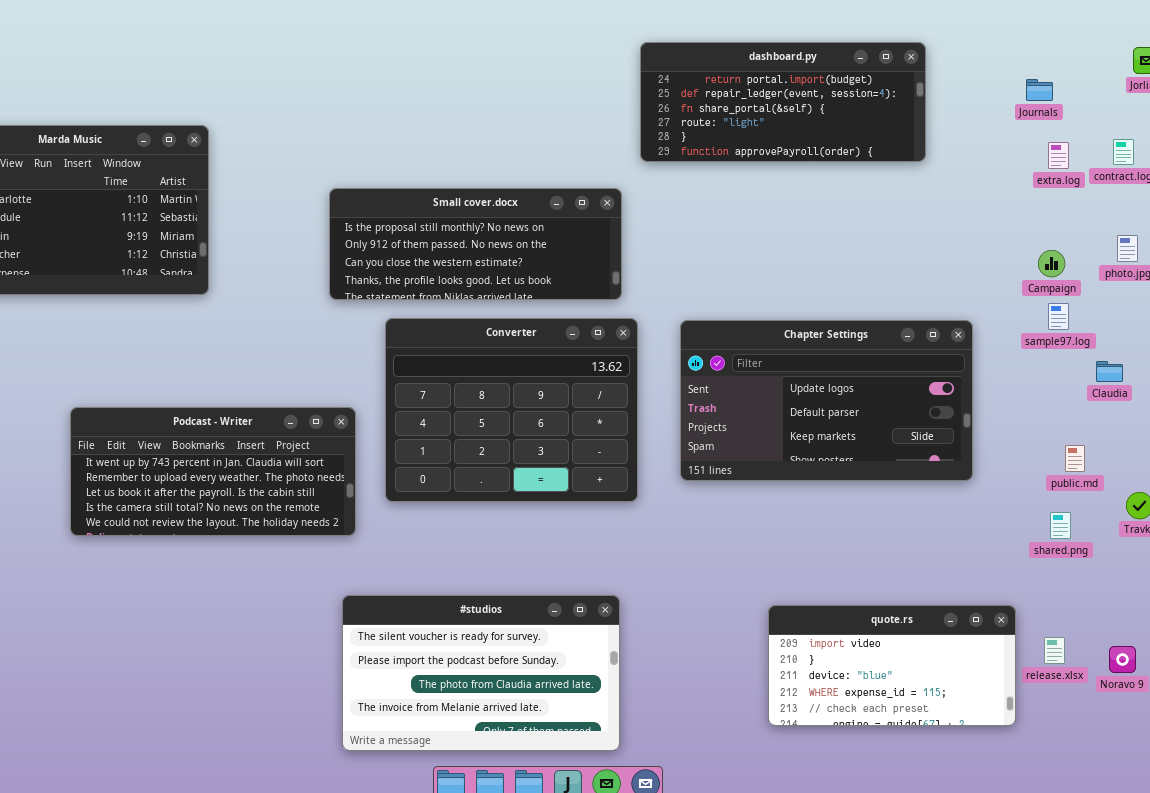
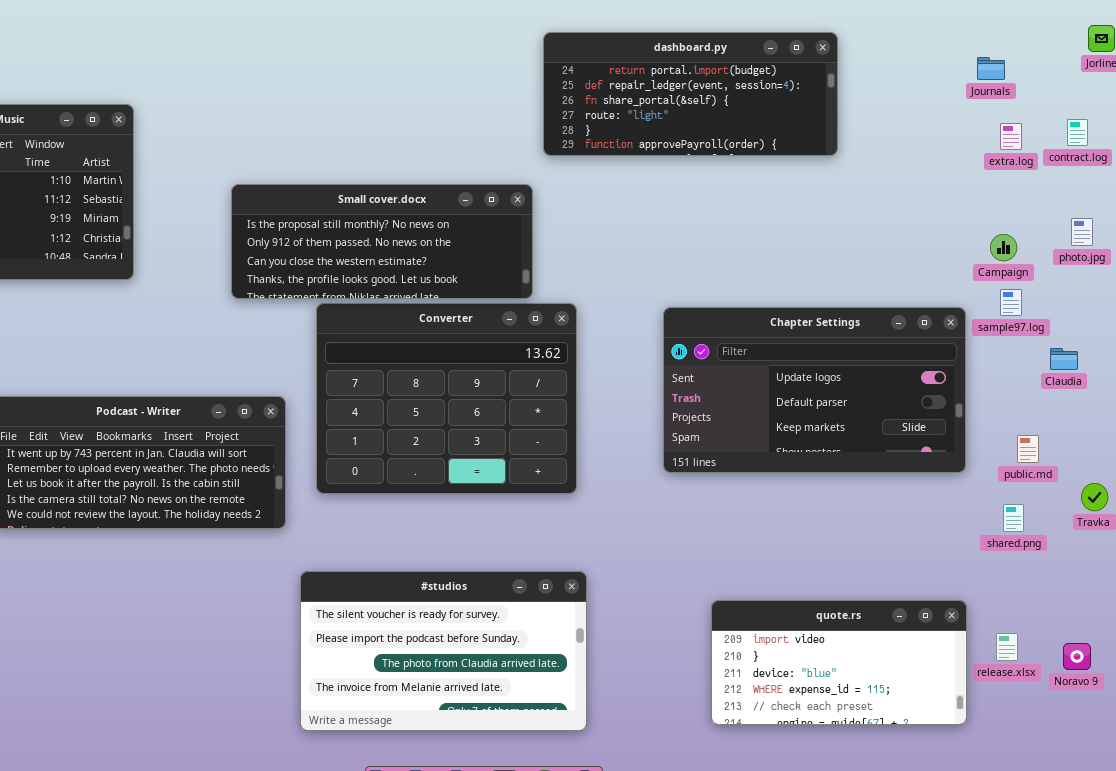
dashboard.py: [640,42,926,162] -> [543,32,838,156], moved
Small cover.docx: [329,188,622,300] -> [231,184,533,299], moved
Chapter Settings: [680,320,973,481] -> [663,307,966,473], moved
#studios: [342,595,620,751] -> [300,571,587,731], moved

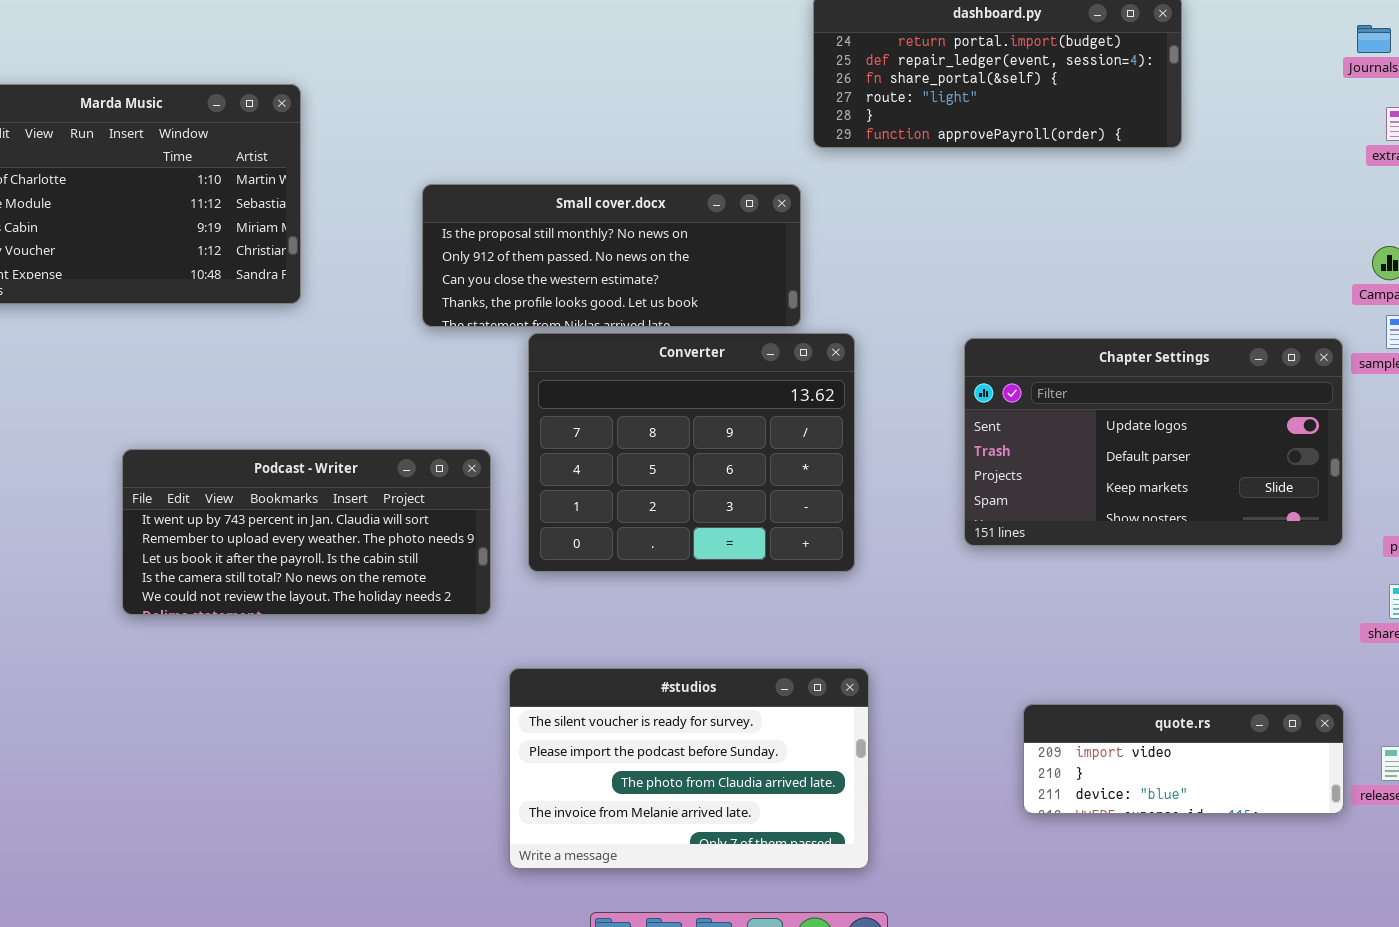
quote.rs: [711,600,967,725] -> [1023,704,1344,814], resized

